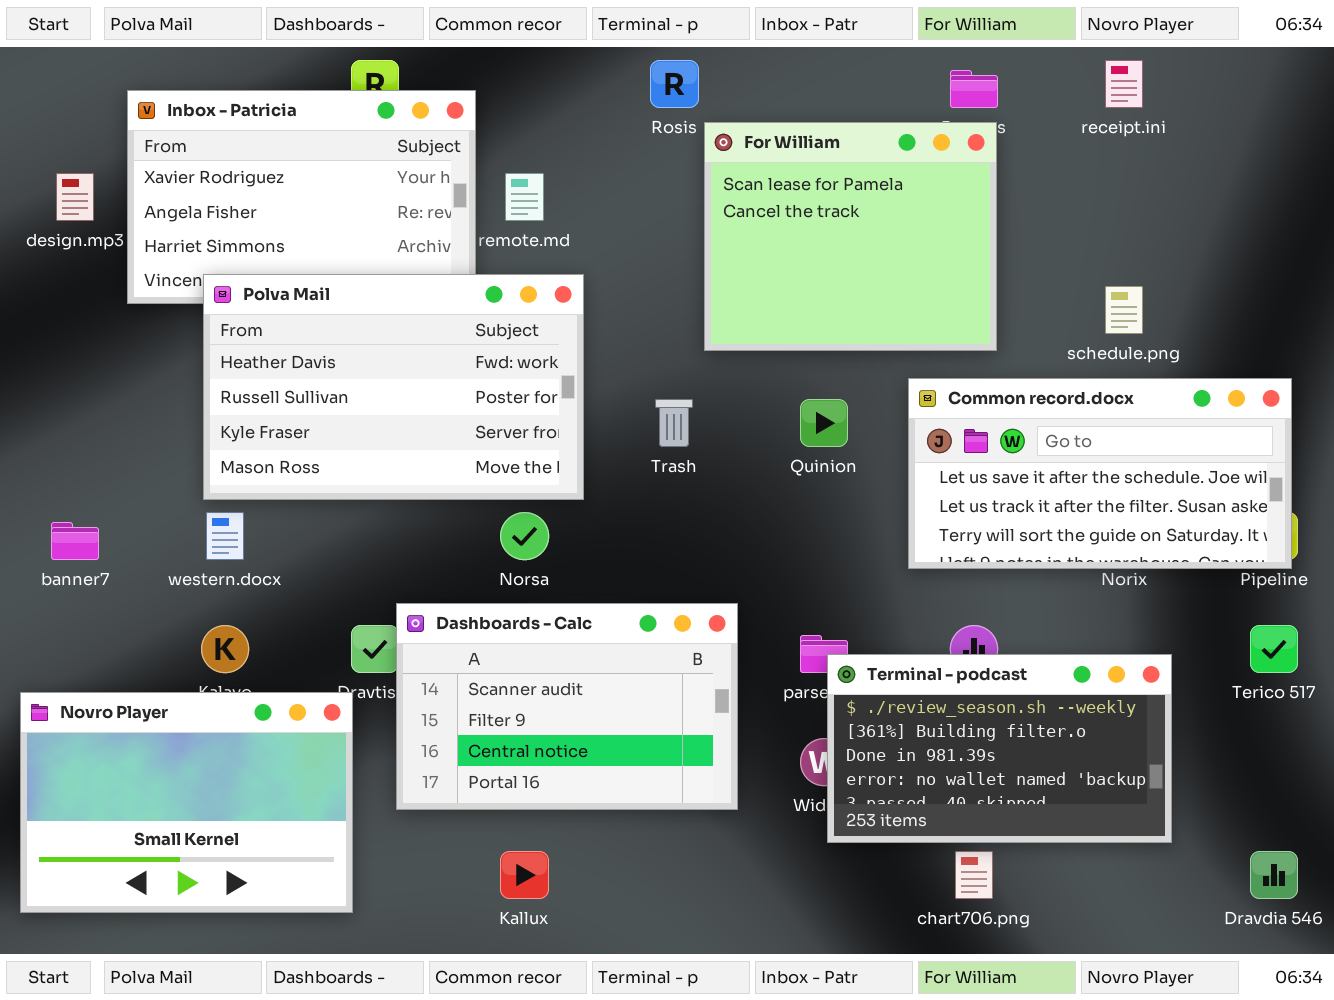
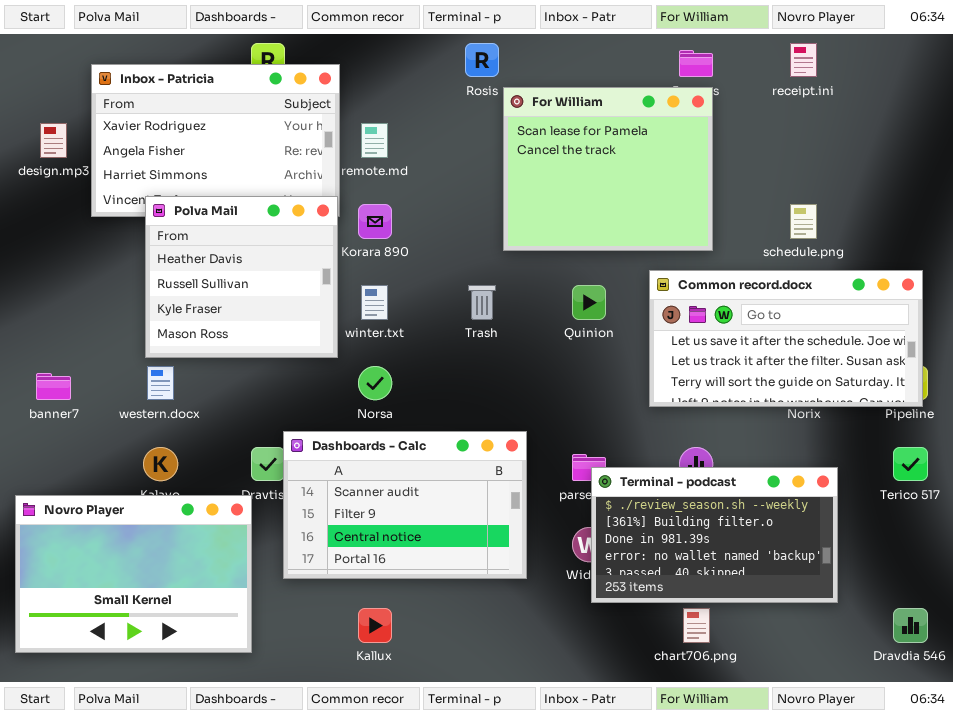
Polva Mail: [203,274,584,500] -> [145,196,338,358], resized

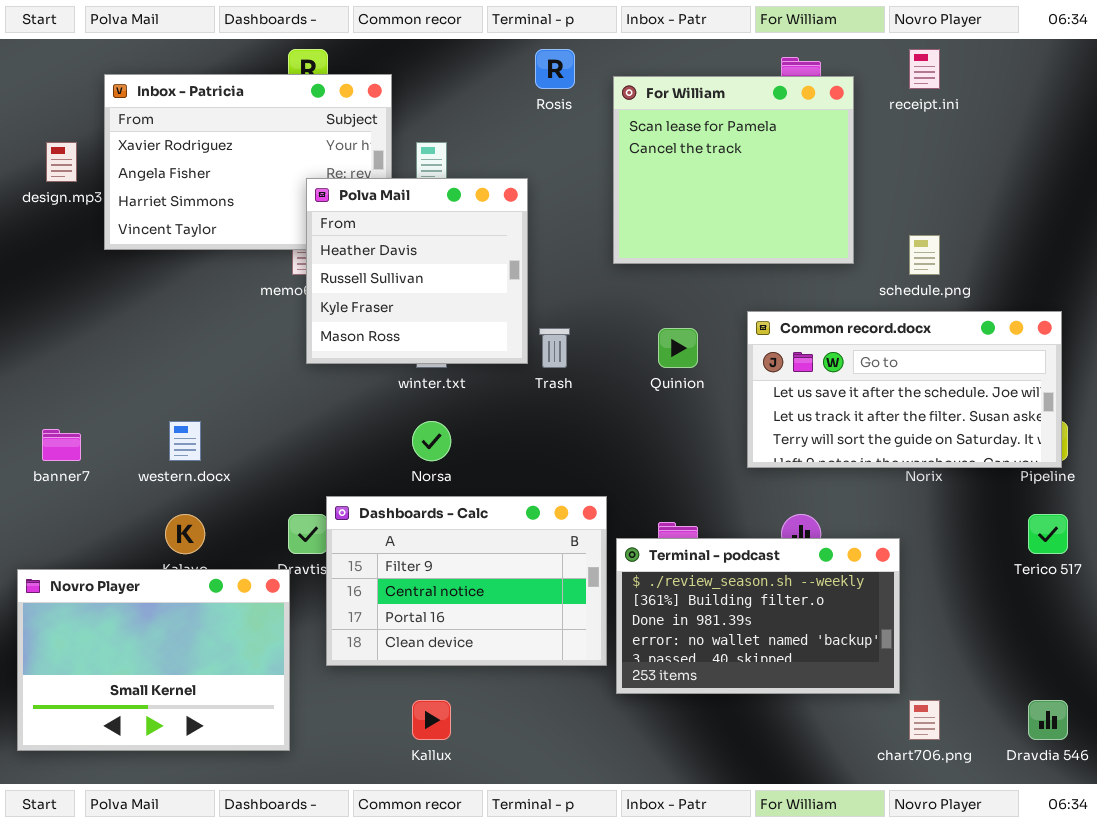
For William: [503,87,713,251] -> [613,76,854,264], moved
Polva Mail: [145,196,338,358] -> [306,178,528,364], moved
Dashboards - Calc: [283,431,527,579] -> [326,496,607,666], scrolled down 1 row
Terminal - podcast: [591,467,838,603] -> [616,538,900,694], moved
chart706.png: [683,608,710,643] -> [909,700,940,740], moved

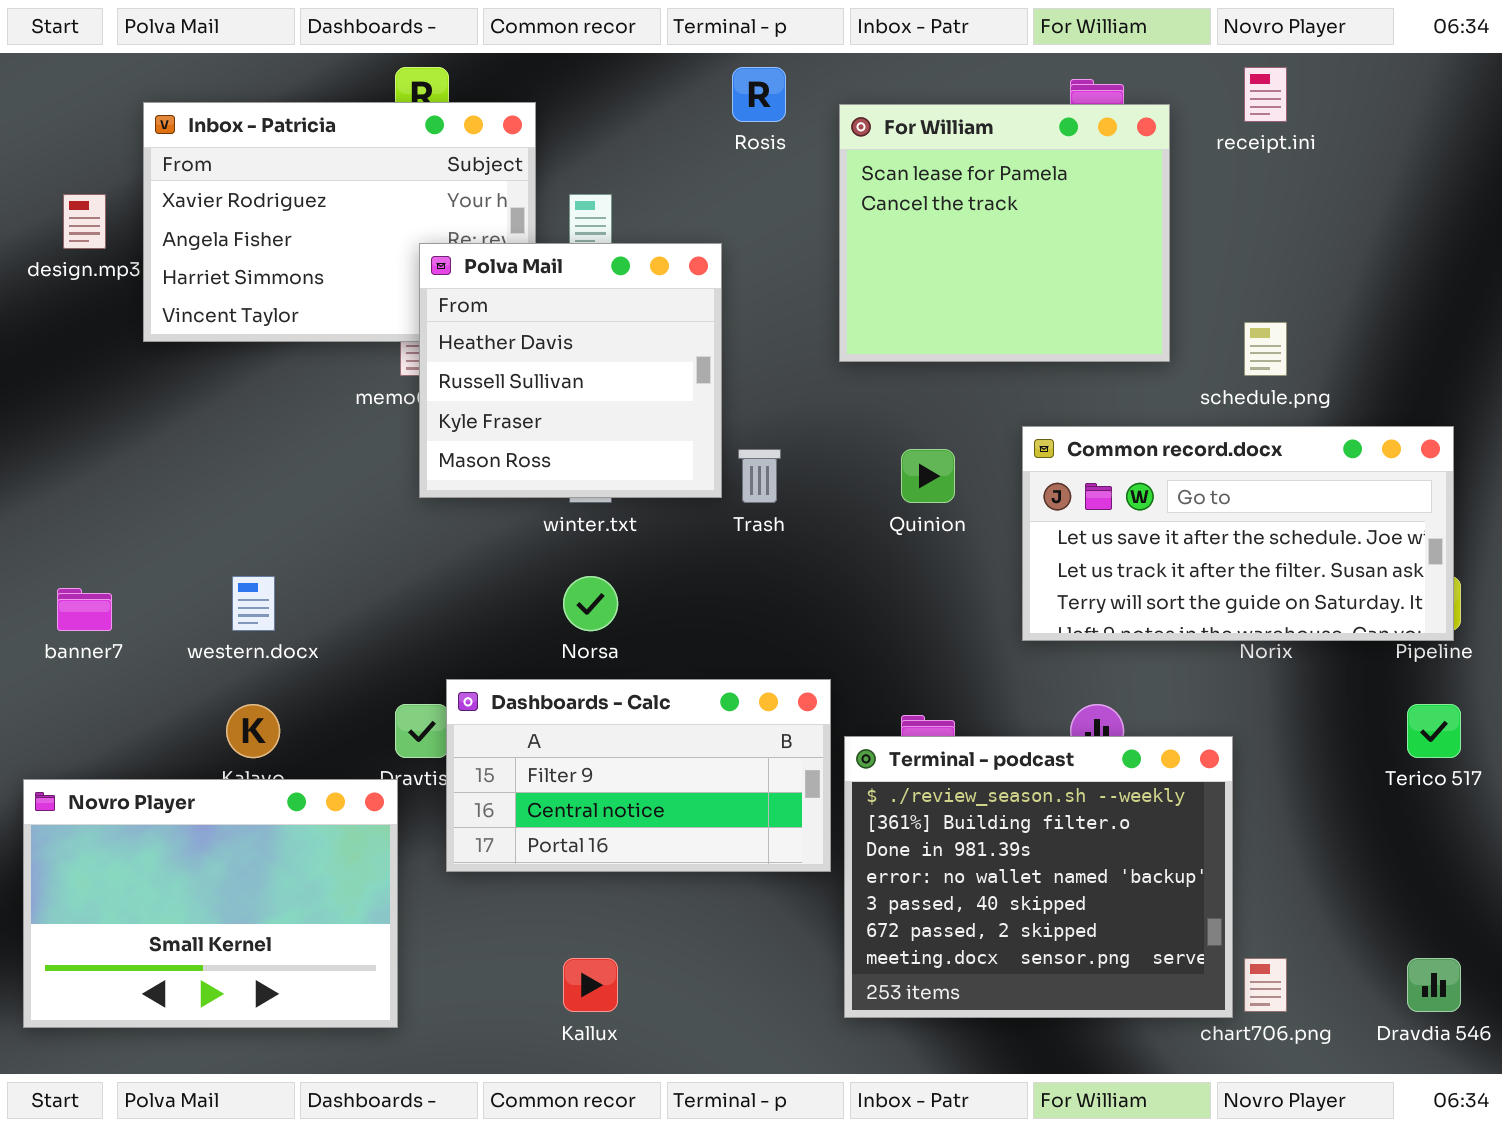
Dashboards - Calc: [326,496,607,666] -> [446,679,831,872], resized
Terminal - podcast: [616,538,900,694] -> [844,736,1233,1018], resized

